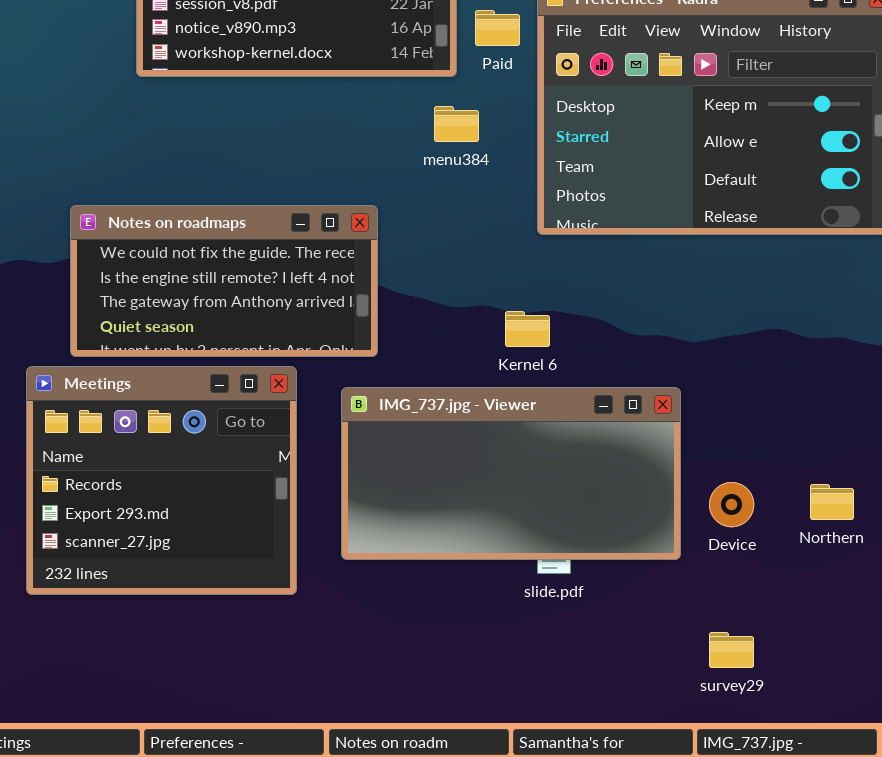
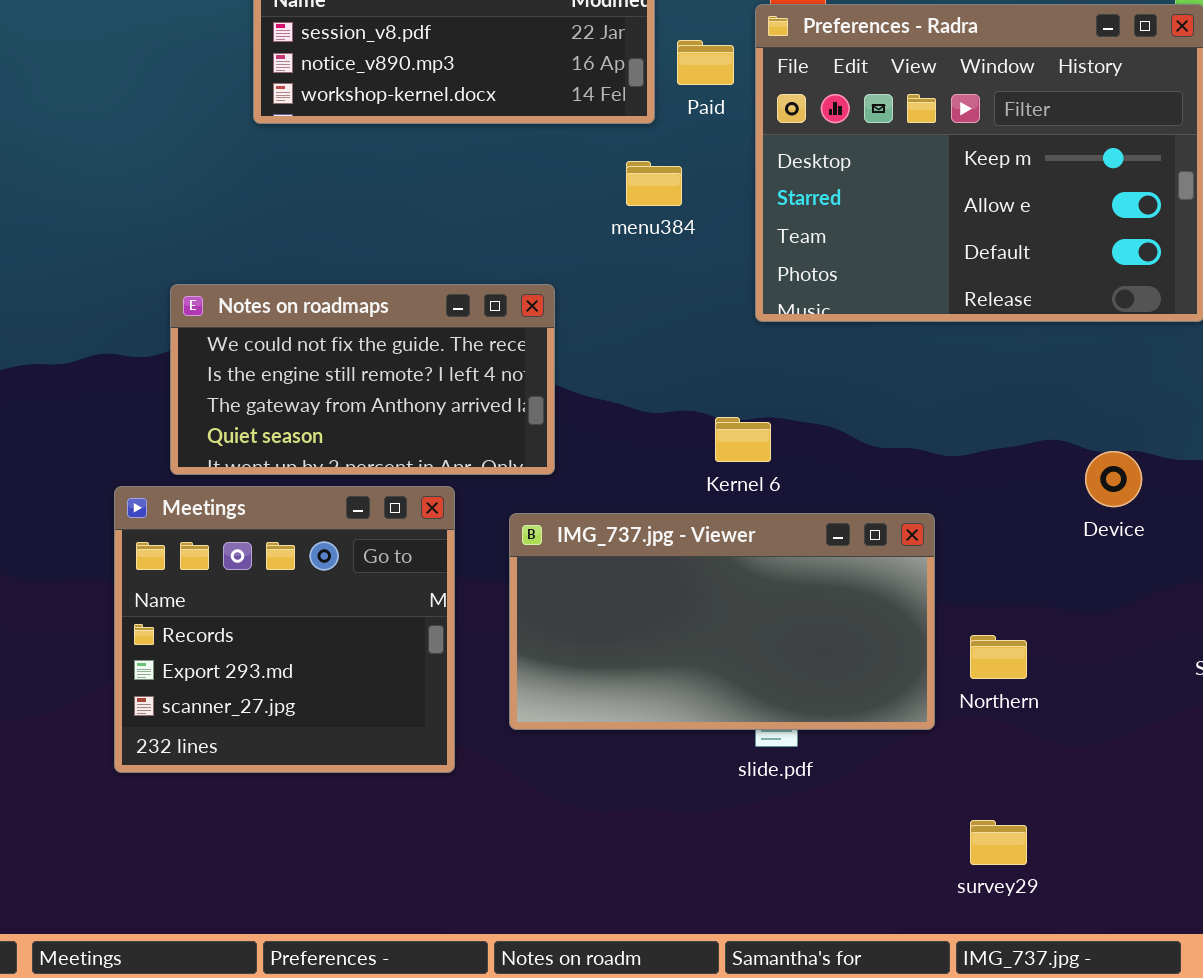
Device: [709,482,754,527] -> [1085,451,1142,507], moved
Northern: [810,484,854,520] -> [970,635,1027,679], moved

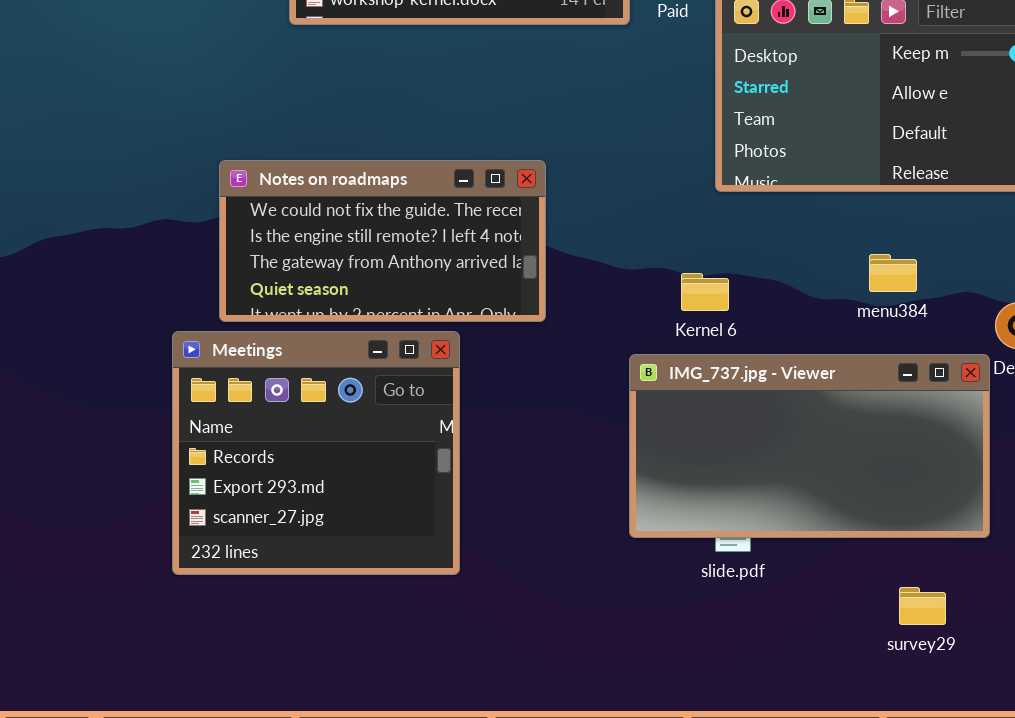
menu384: [626,161,682,206] -> [869,254,917,292], moved
IMG_737.jpg - Viewer: [509,513,935,730] -> [629,354,990,538], moved
survey29: [970,820,1027,865] -> [899,587,946,625], moved

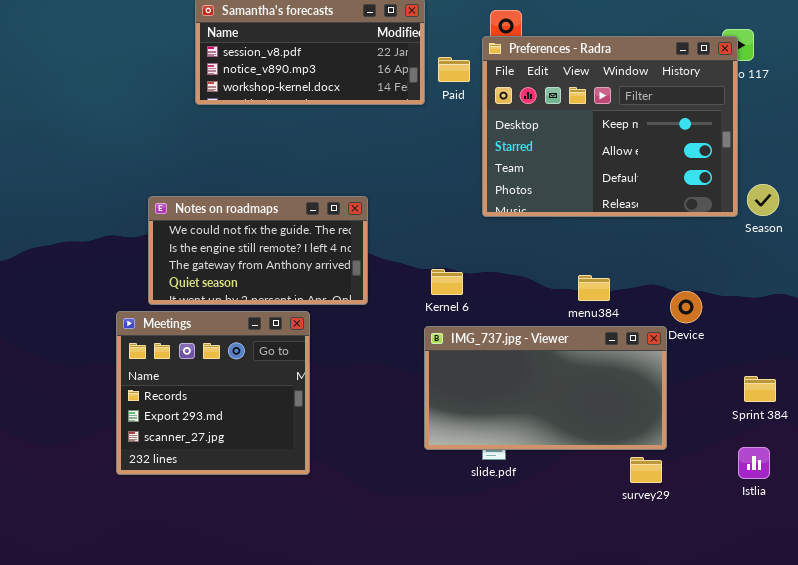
menu384: [869,254,917,292] -> [578,275,610,301], moved
Kernel 6: [681,273,729,311] -> [431,269,463,295], moved
survey29: [899,587,946,625] -> [630,457,662,483], moved

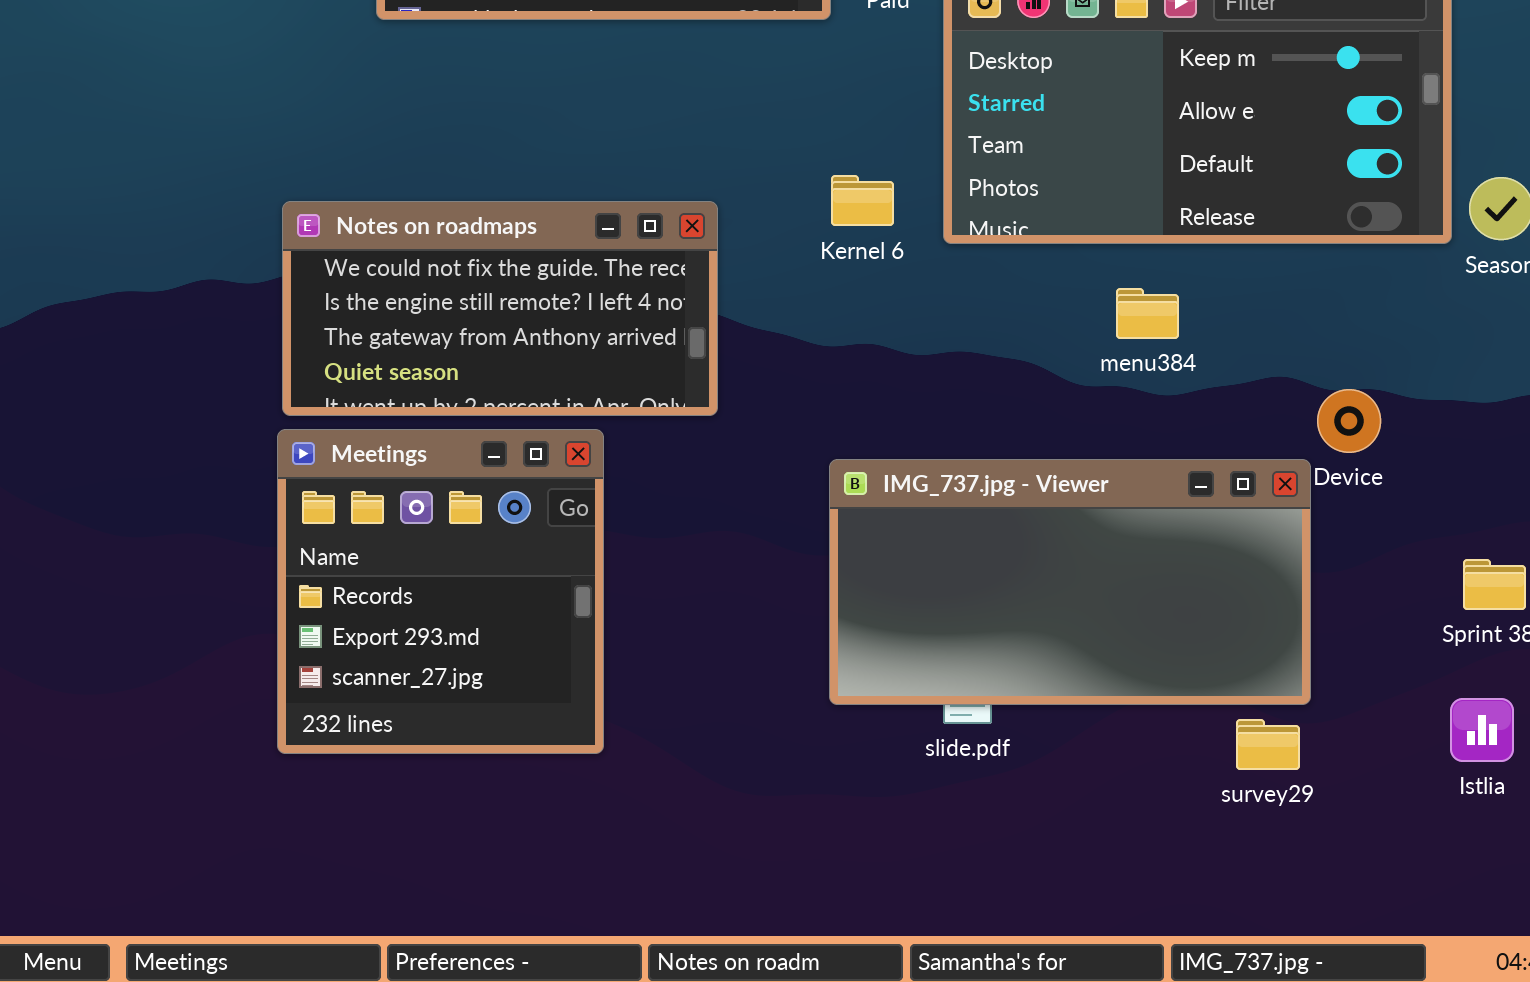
Kernel 6: [431,269,463,295] -> [831,175,894,226], moved
menu384: [578,275,610,301] -> [1116,288,1179,339], moved
Meetings: [116,311,310,475] -> [277,429,604,754], resized

